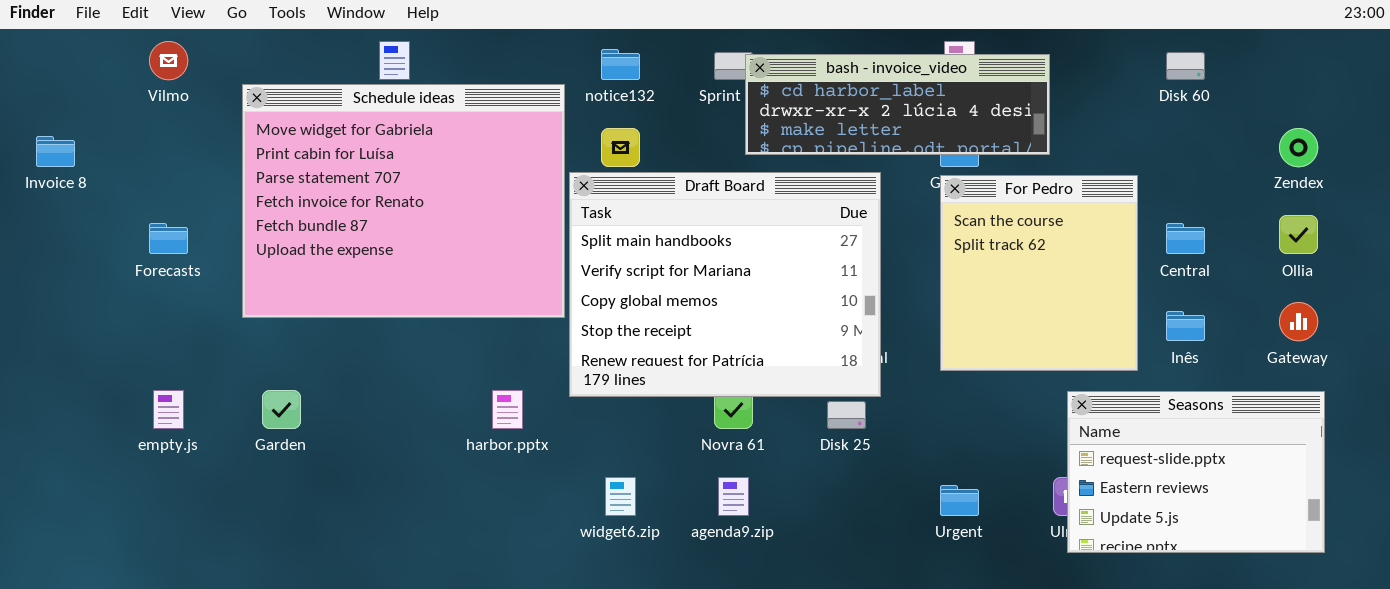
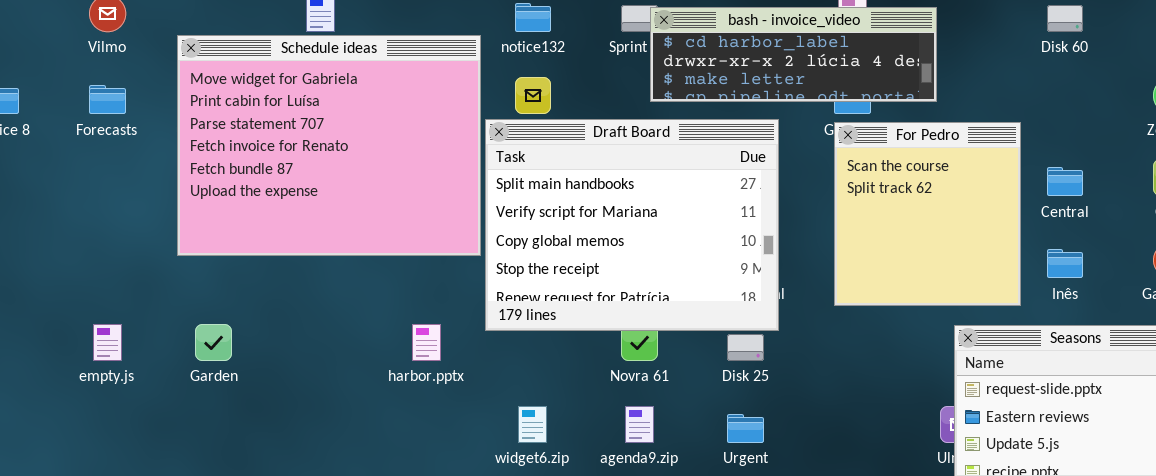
Forecasts: [149,223,188,254] -> [89,85,126,114], moved
Urgent: [940,485,979,516] -> [727,414,764,443], moved

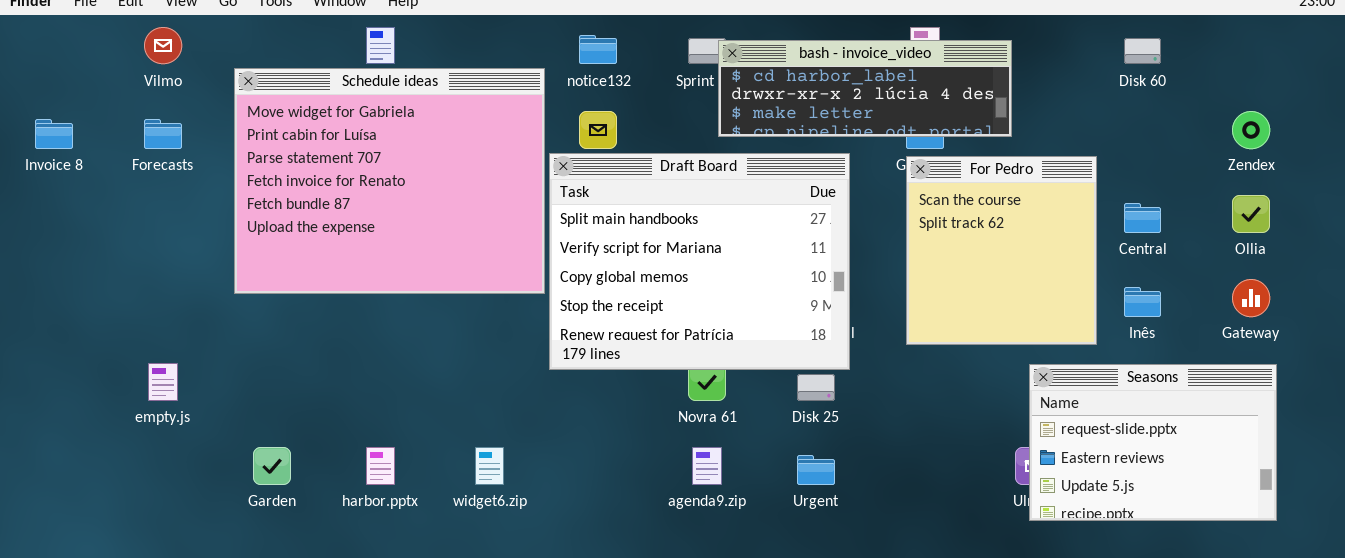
Garden: [195,324,232,361] -> [253,447,291,485], moved
harbor.pptx: [412,324,441,361] -> [366,447,395,485], moved
widget6.zip: [518,406,547,443] -> [475,447,504,485], moved

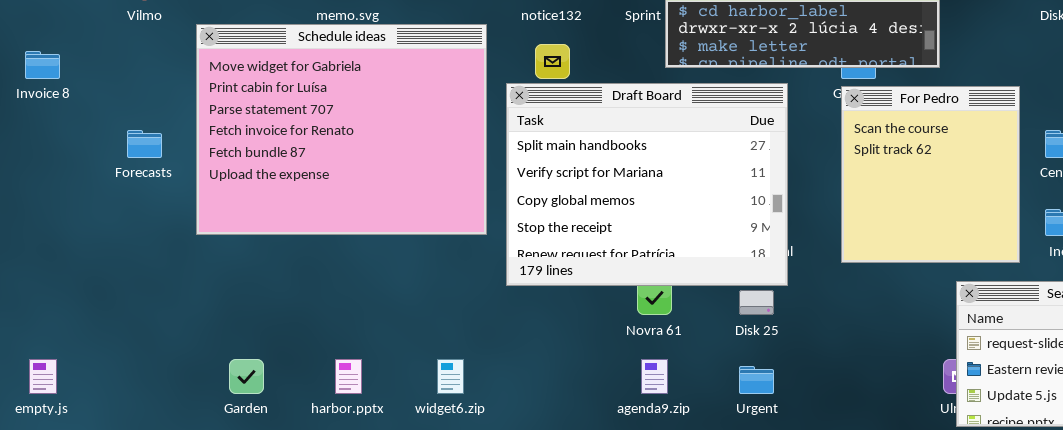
Schedule ideas: [234,68,545,294] -> [196,24,487,235], moved
Forecasts: [144,119,182,149] -> [127,130,162,158], moved
empty.js: [148,363,178,401] -> [29,359,57,394], moved

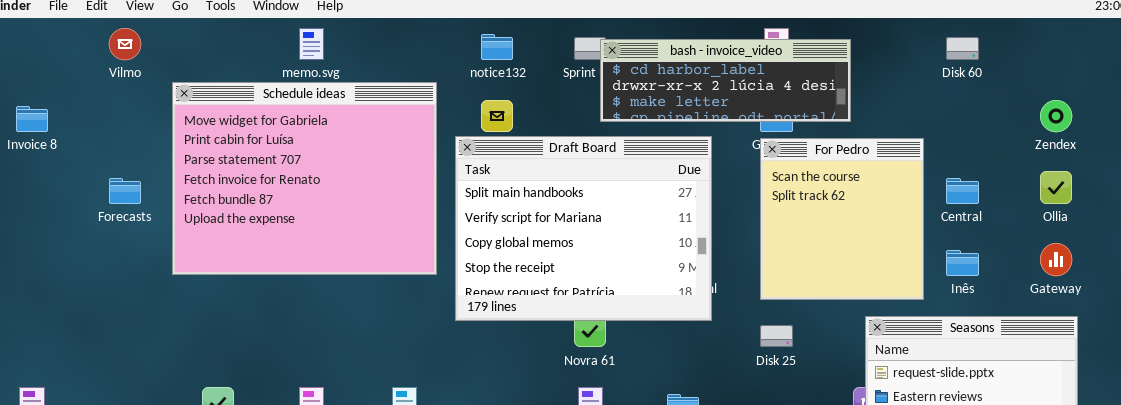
Disk 25: [739,290,774,315] -> [760,325,793,347], moved

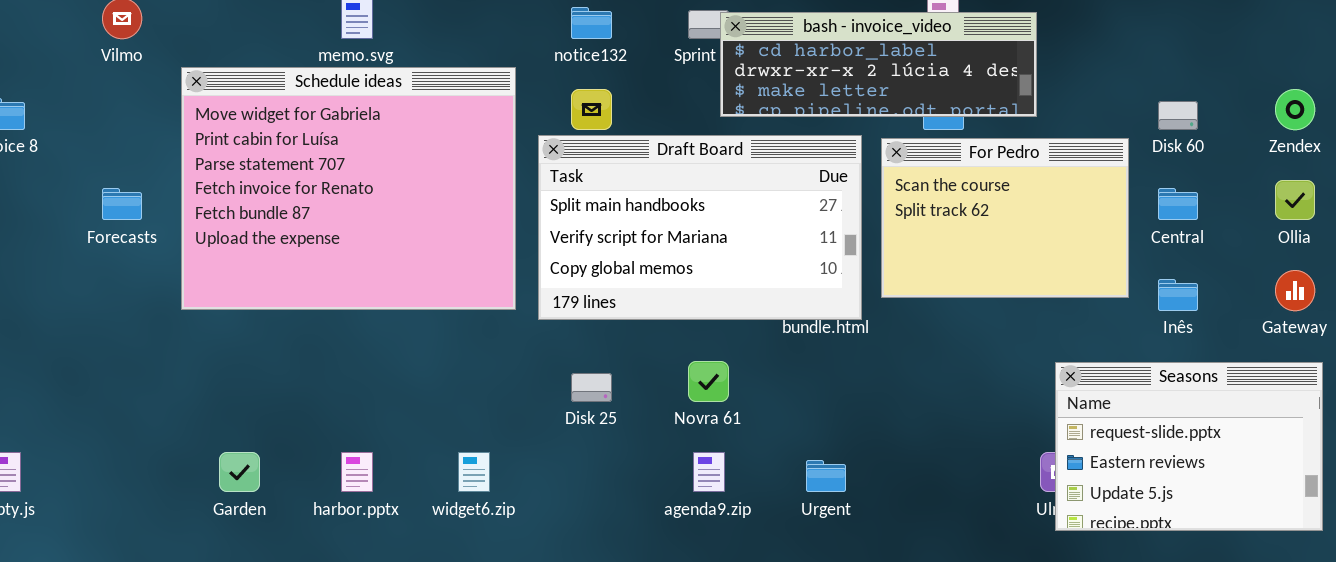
Disk 60: [946,37,979,60] -> [1158,101,1198,130], moved
Draft Board: [455,136,712,321] -> [538,135,862,320], resized
For Pedro: [760,138,924,300] -> [881,138,1129,298], resized
Disk 25: [760,325,793,347] -> [571,373,612,402], moved

